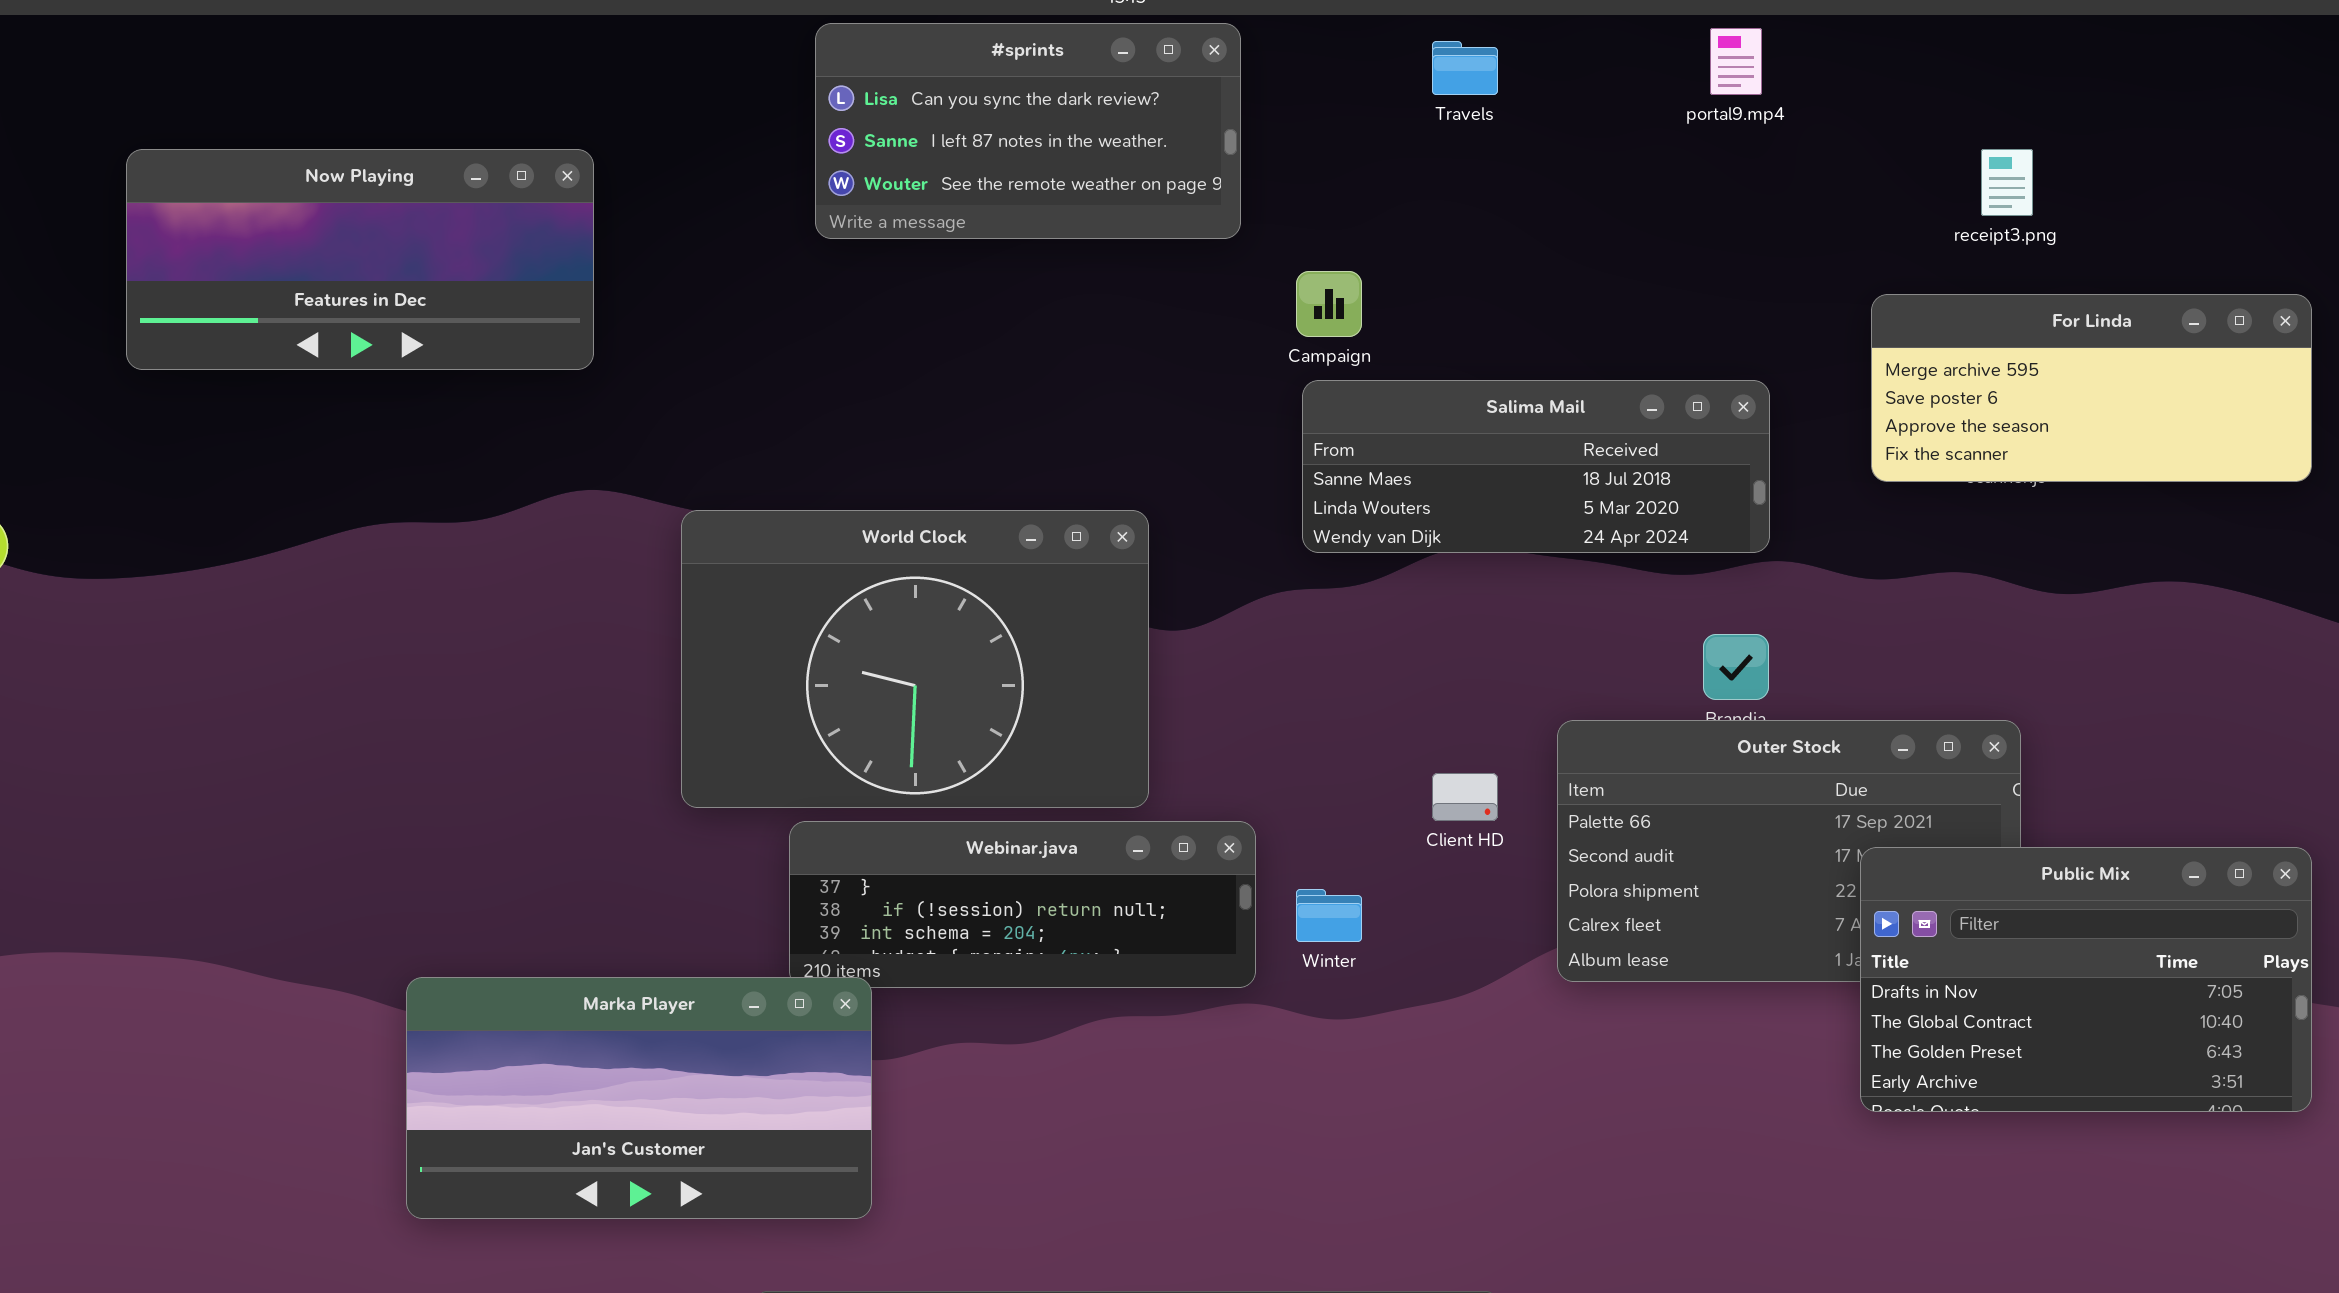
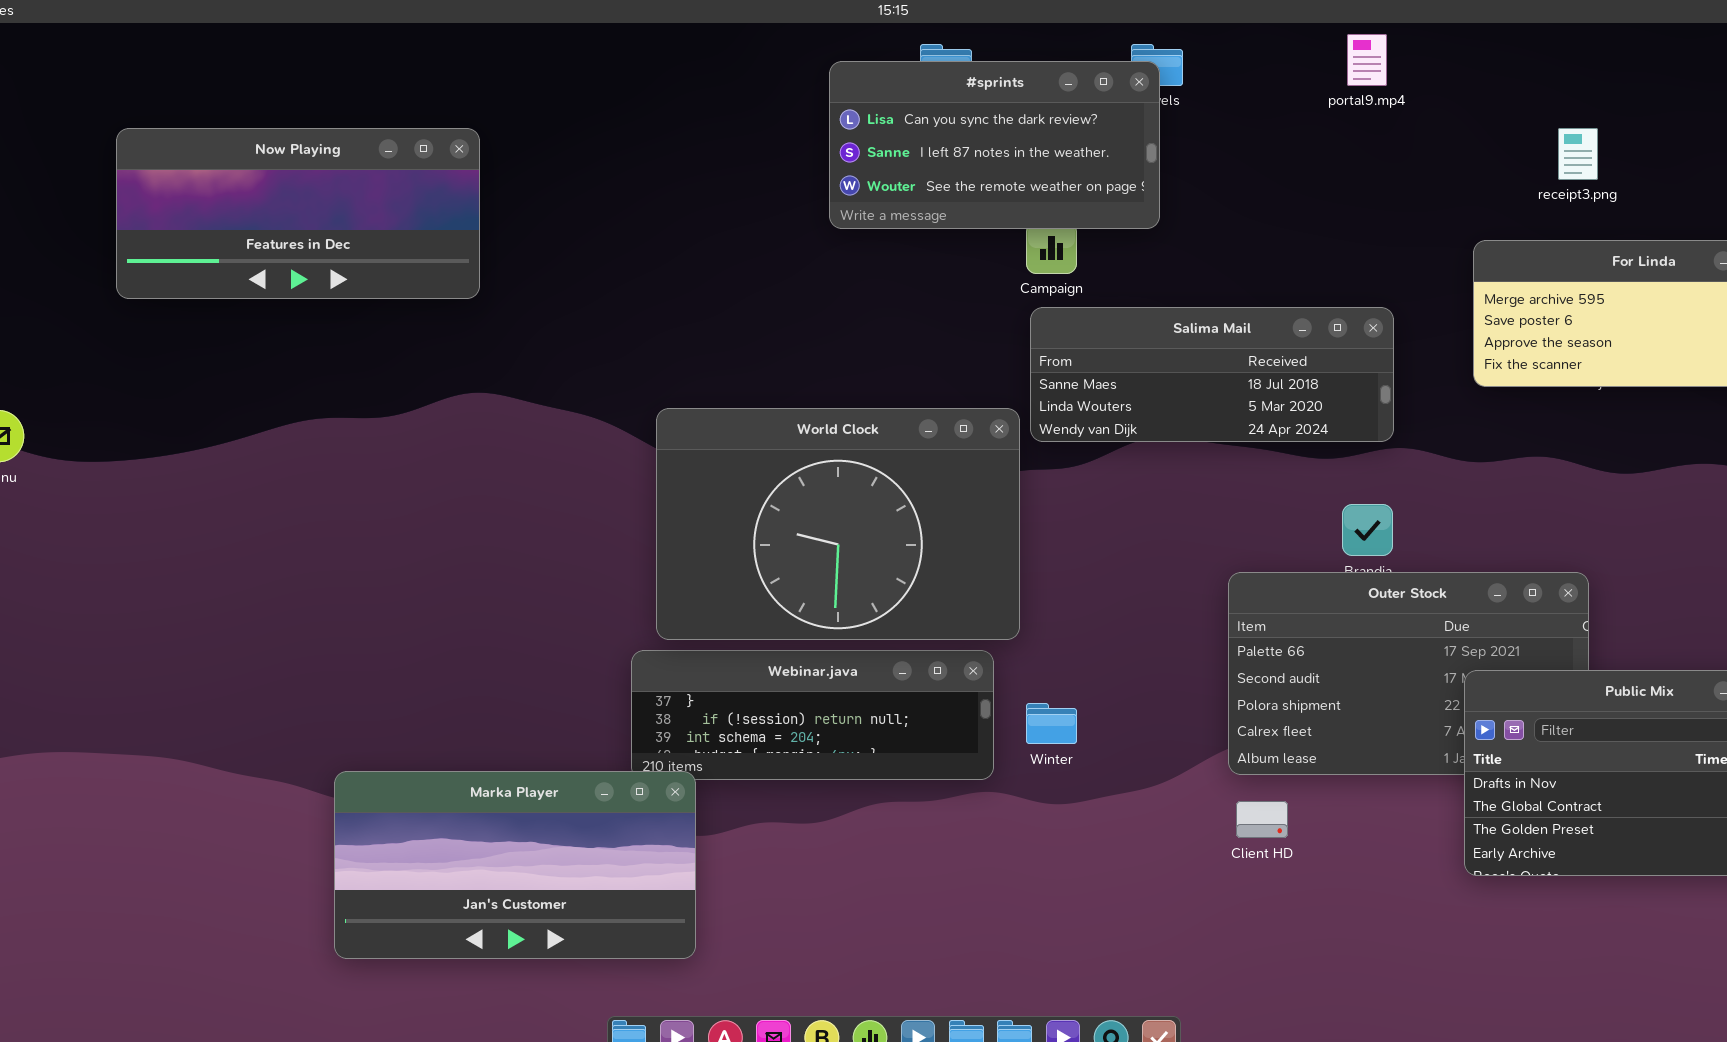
#sprints: [815,23,1241,239] -> [829,61,1160,229], moved
World Clock: [681,510,1149,808] -> [656,408,1020,640], moved
Client HD: [1432,773,1498,821] -> [1236,801,1288,838], moved

